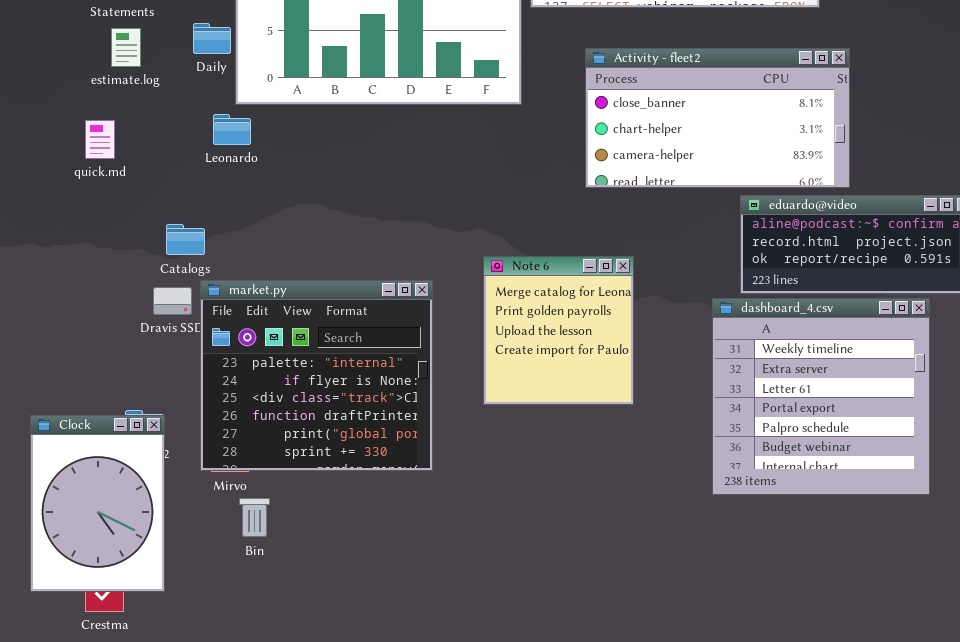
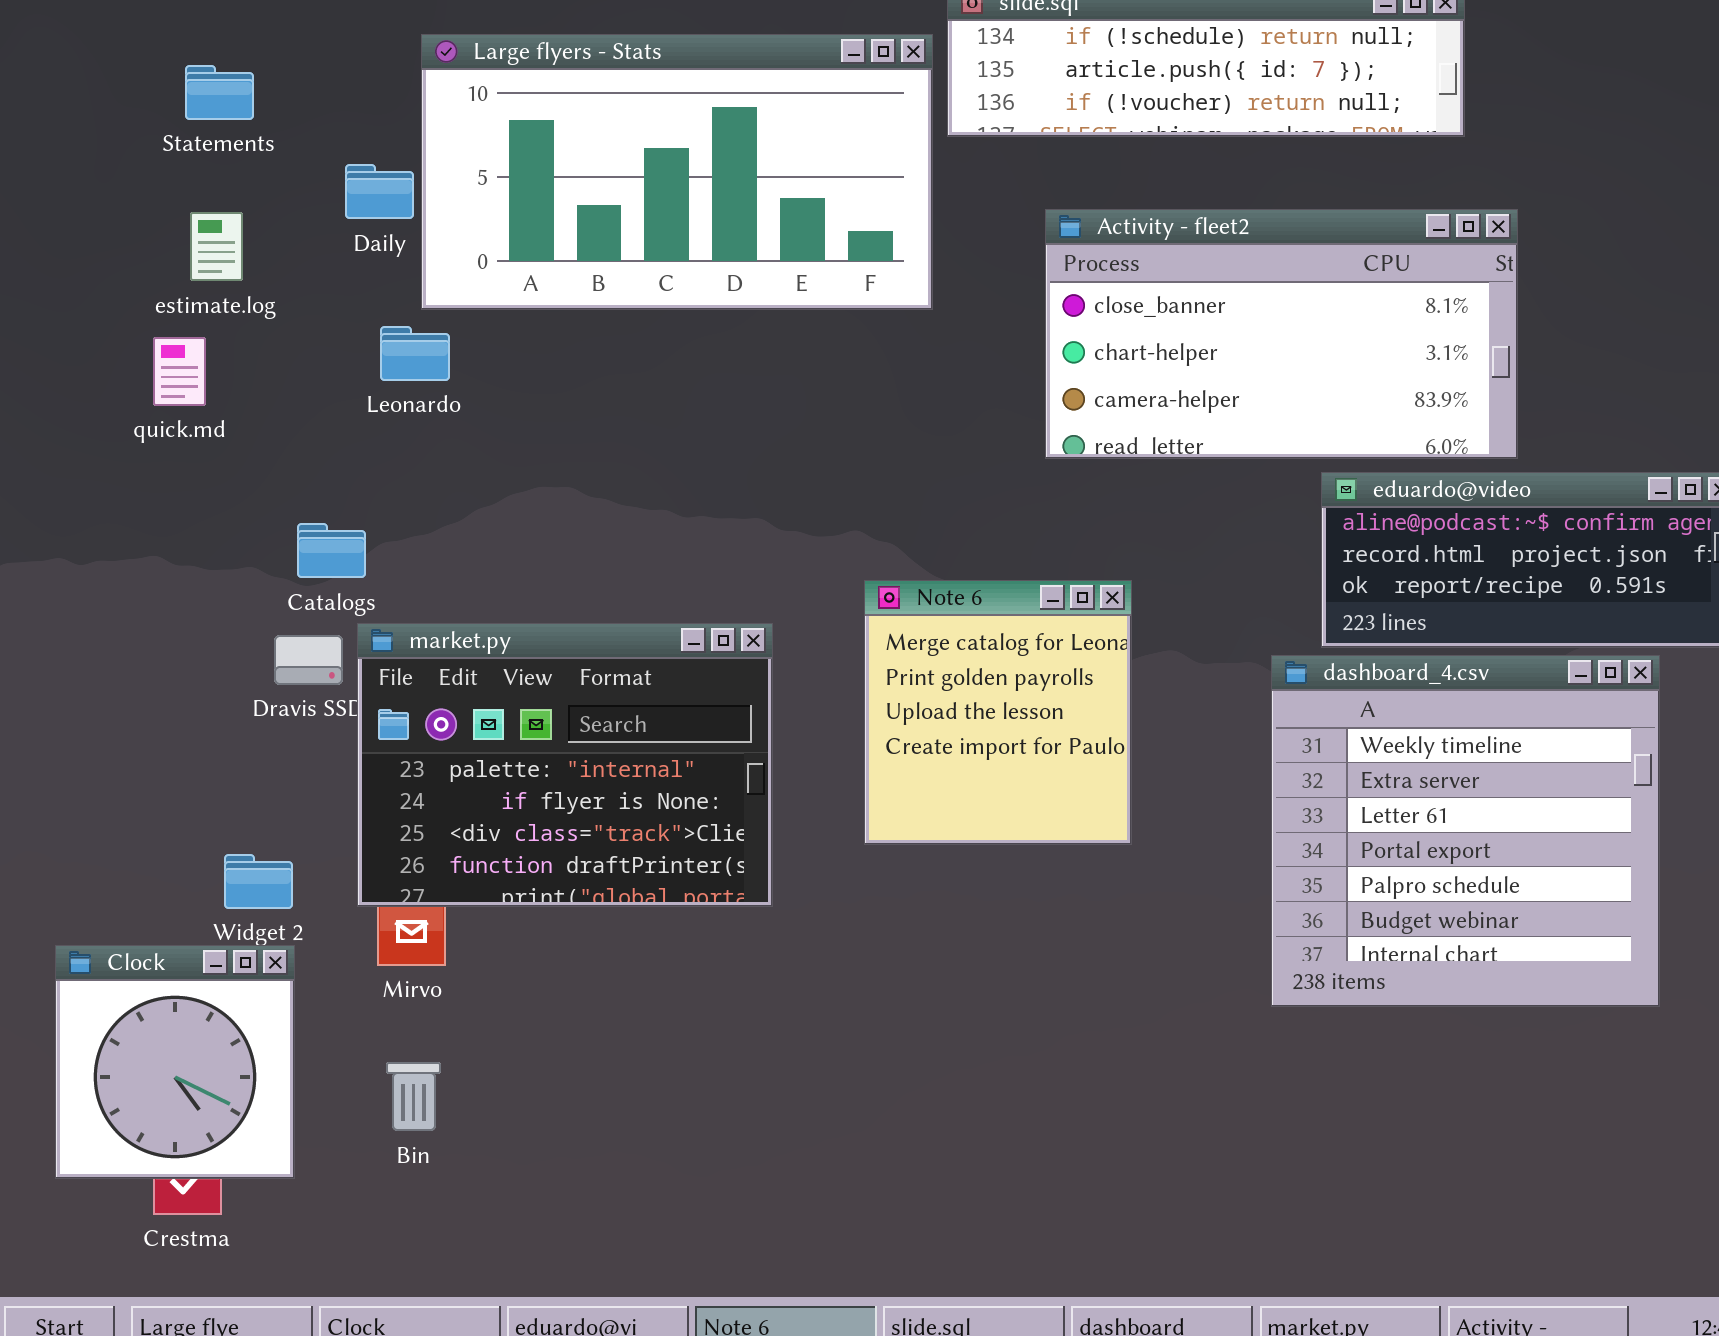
estimate.log: [111,28,141,67] -> [190,212,243,281], moved
market.py: [200,280,433,471] -> [357,623,773,907], resized
Clock: [30,415,165,592] -> [55,945,295,1179], resized
Bin: [239,498,270,537] -> [386,1062,441,1131], moved

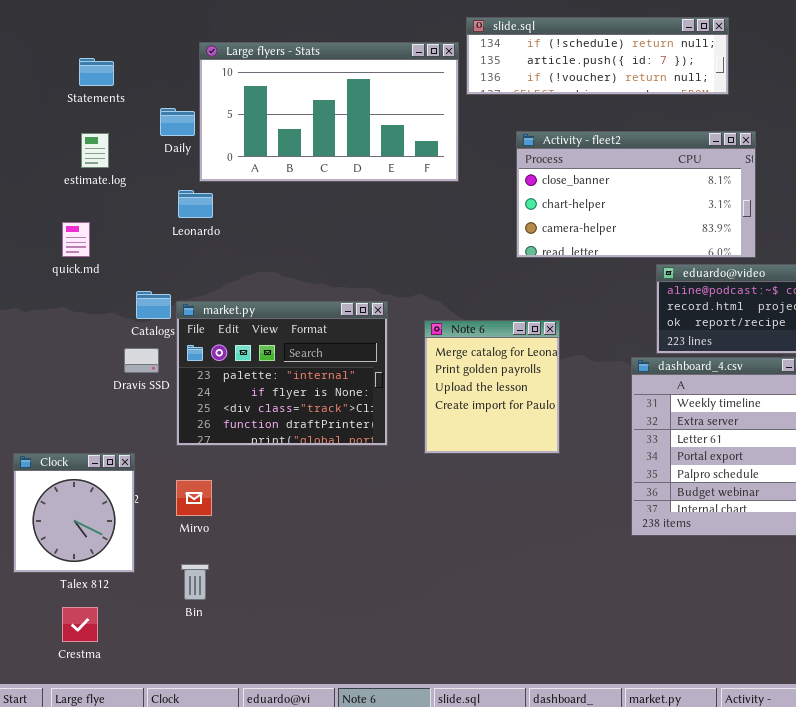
quick.md: [153,337,206,406] -> [62,222,90,257], moved
market.py: [357,623,773,907] -> [176,301,388,446], moved
Clock: [55,945,295,1179] -> [13,453,135,573], moved

